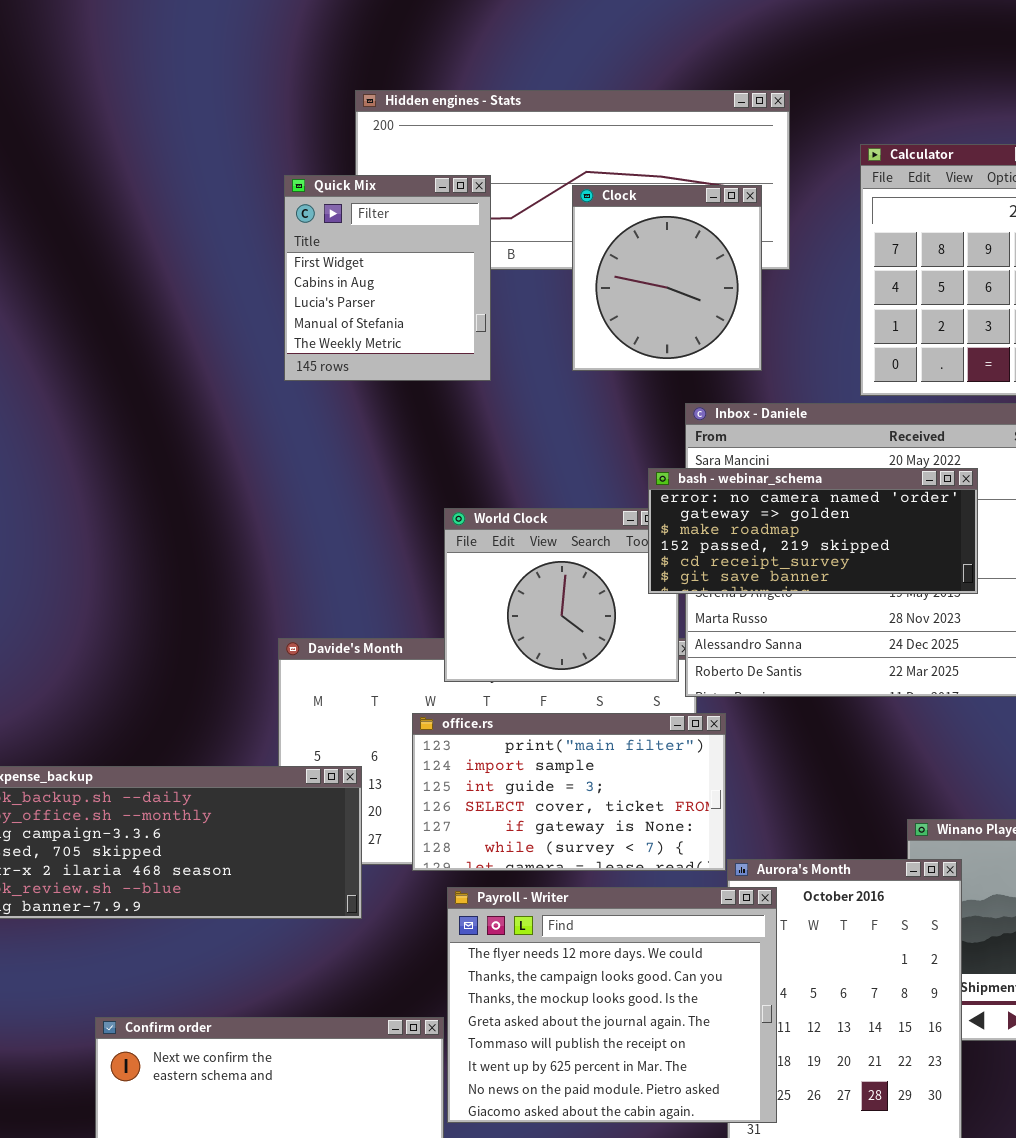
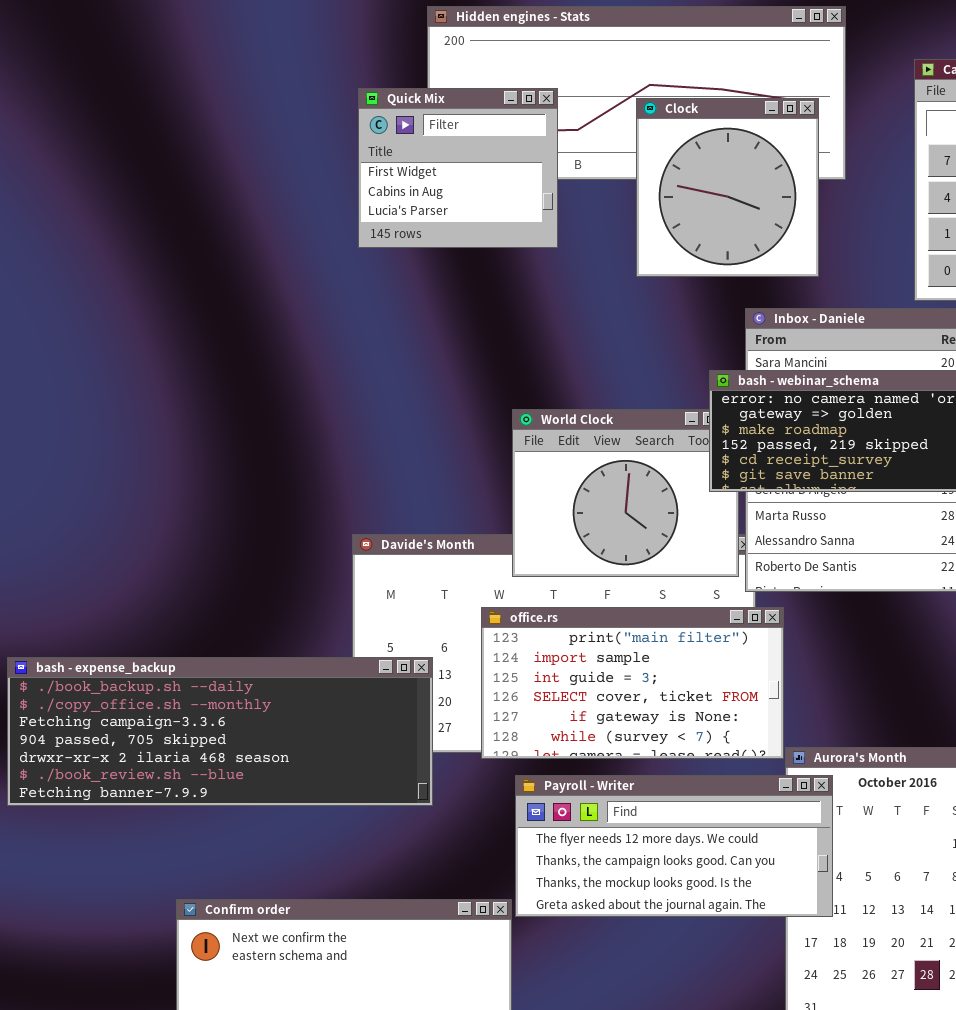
Quick Mix: [284,175,491,381] -> [358,88,558,248], resized
Payroll - Writer: [447,887,777,1123] -> [515,775,833,917], resized

